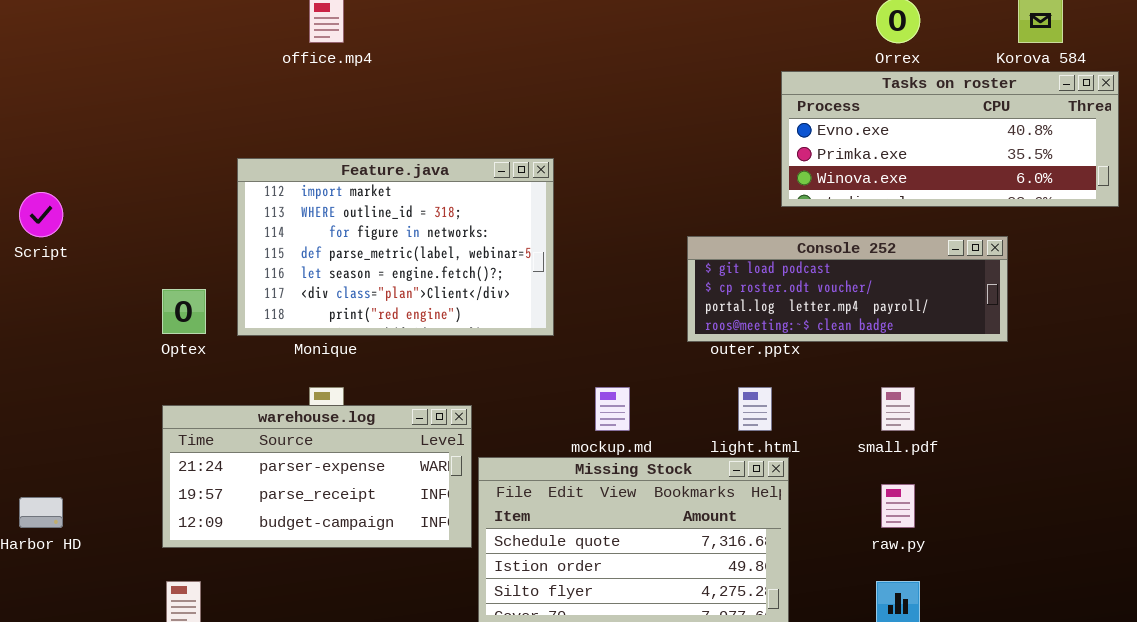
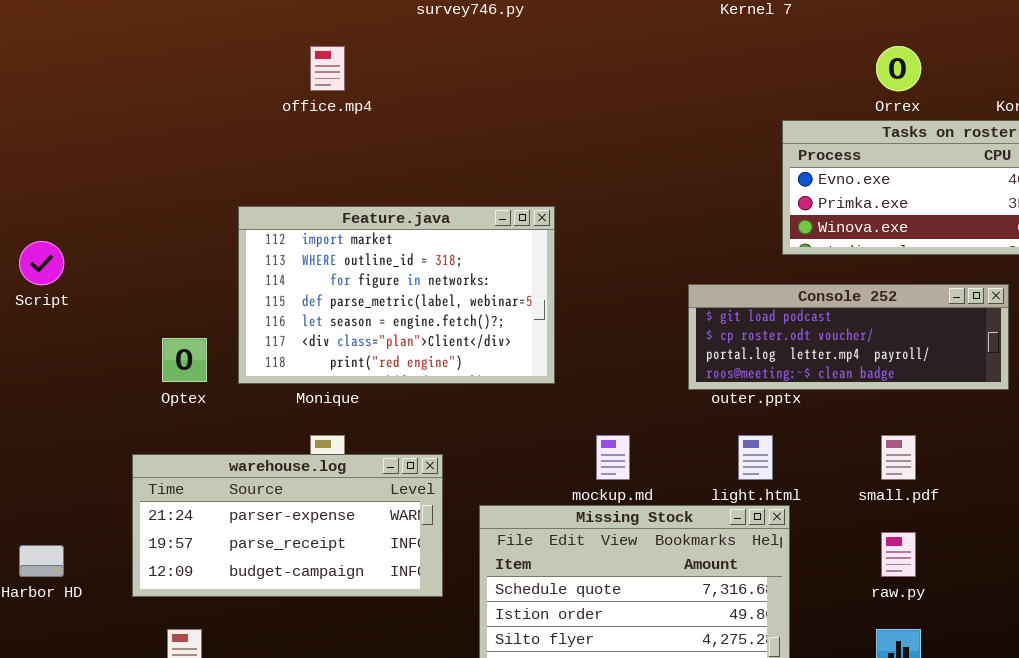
warehouse.log: [162,405,472,548] -> [132,454,443,597], moved

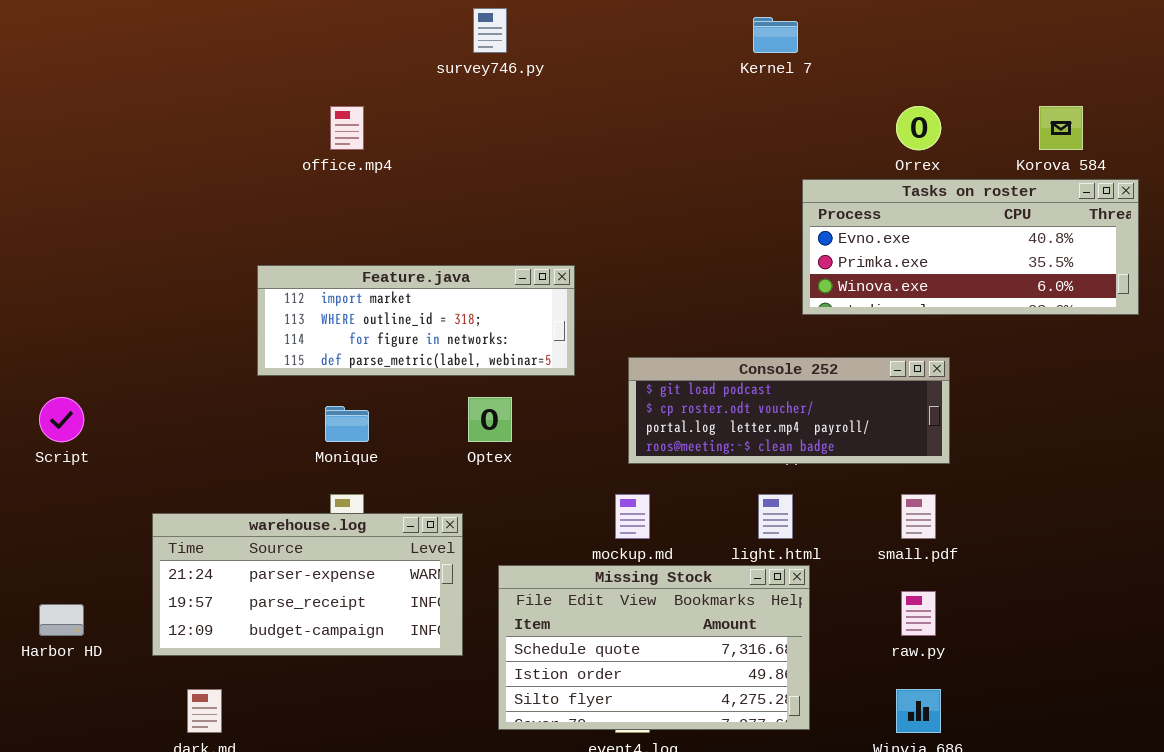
Feature.java: [238,206,555,384] -> [257,265,575,376], resized
Script: [19,241,64,285] -> [39,397,84,442], moved
Console 252: [688,284,1009,390] -> [628,357,950,464], moved
Optex: [162,338,207,382] -> [468,397,512,442], moved

